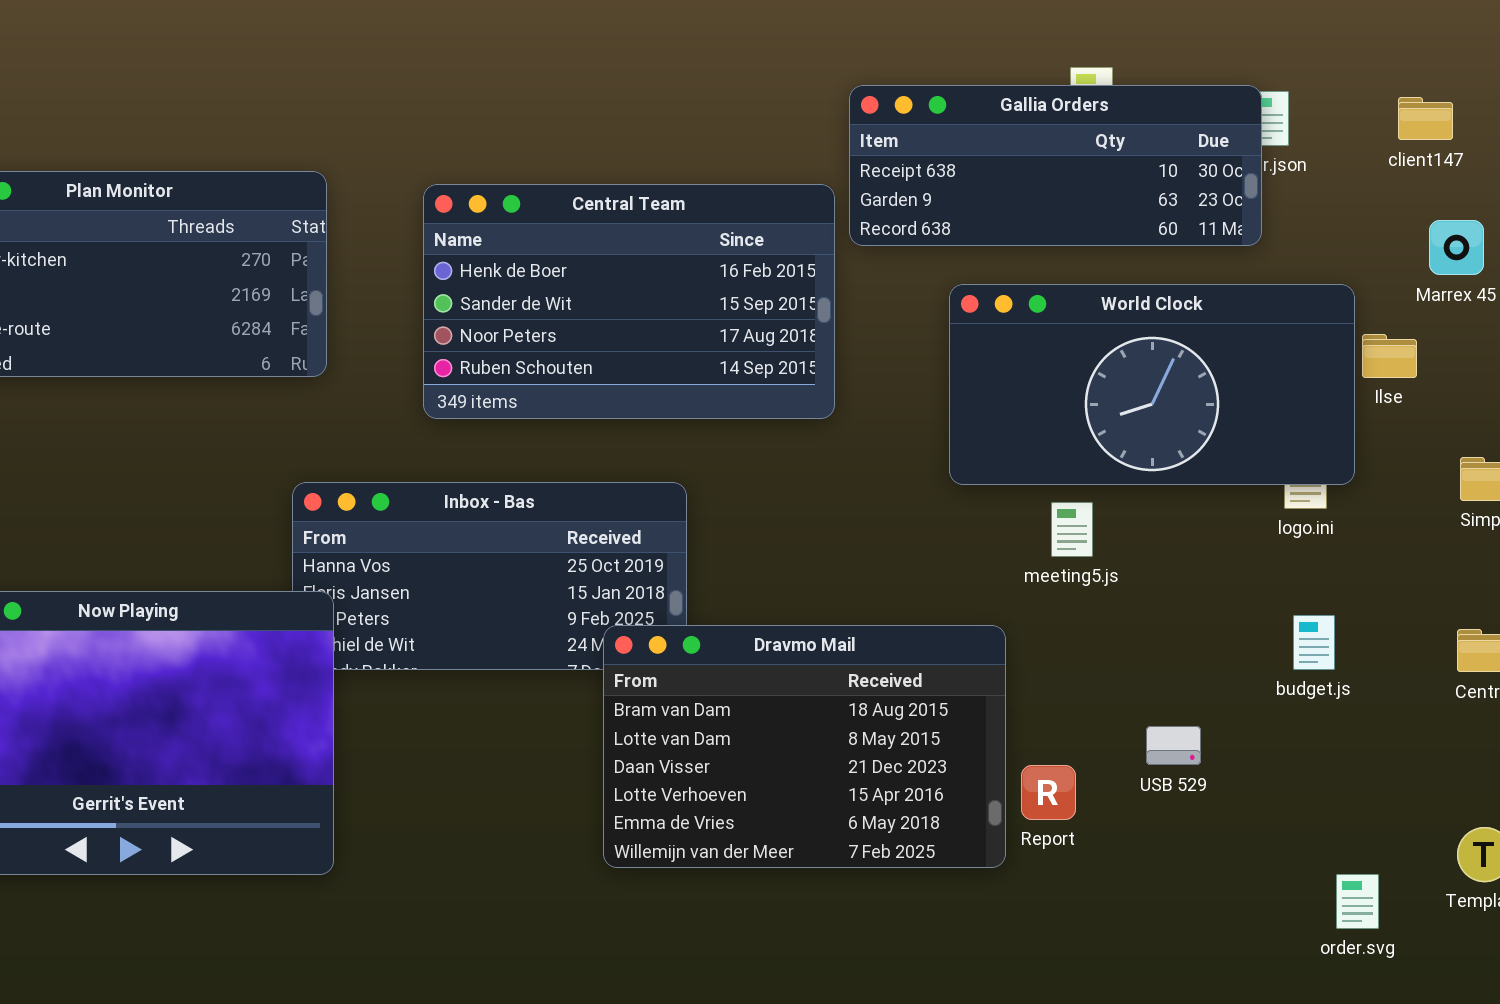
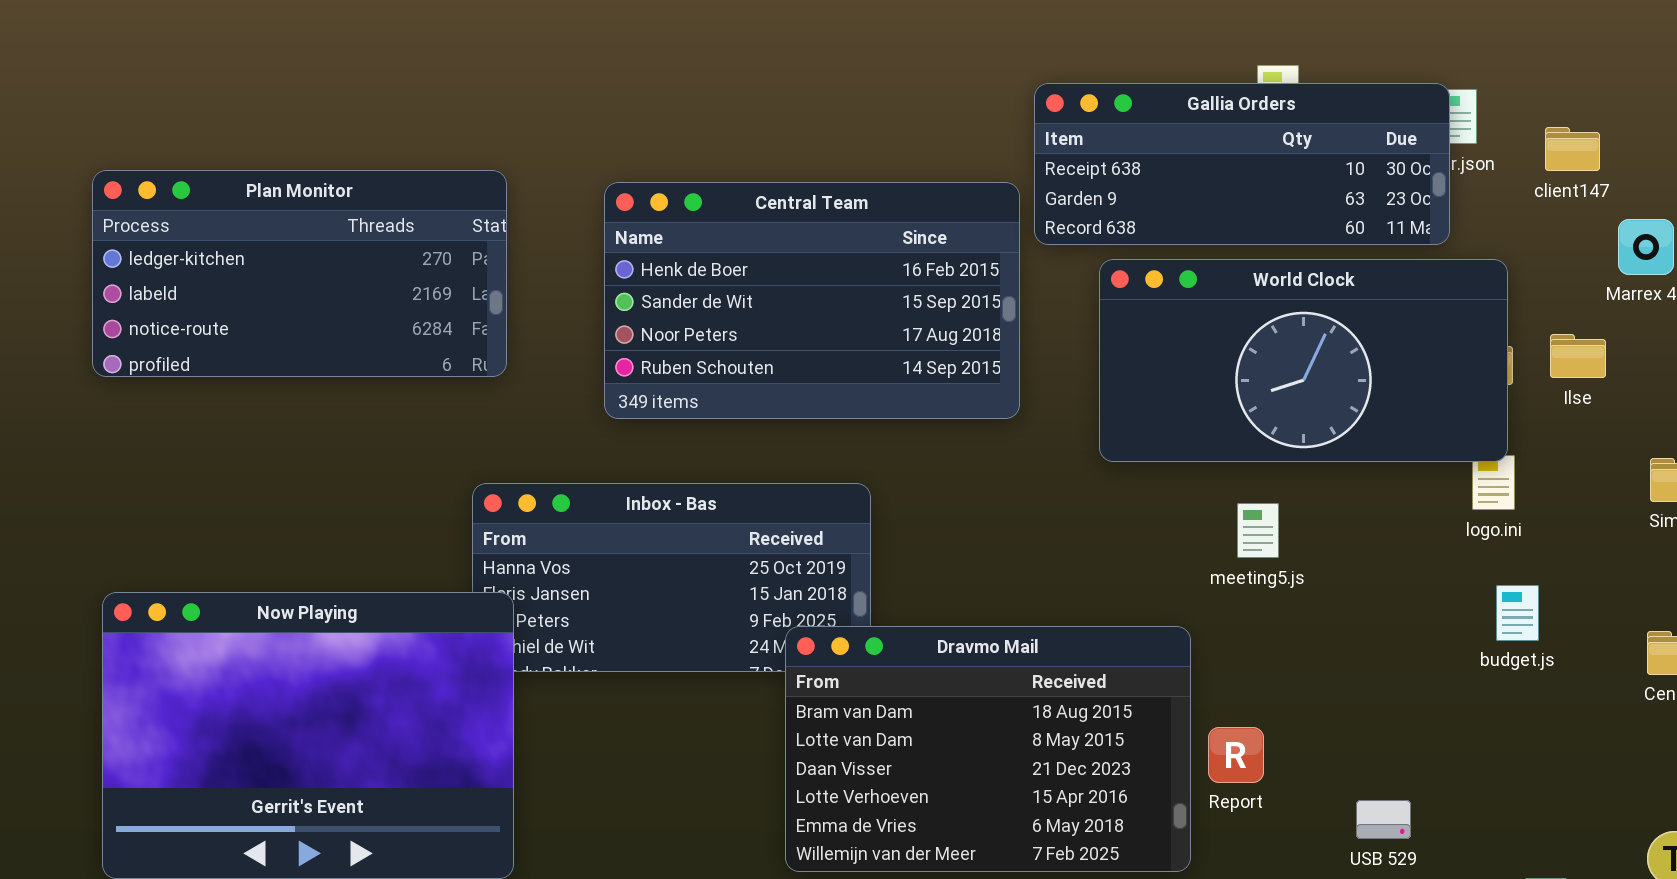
client147: [1398,97,1453,140] -> [1545,127,1600,171], moved
World Clock: [949,284,1355,485] -> [1099,259,1508,462], moved
budget.js: [1293,615,1335,670] -> [1496,585,1539,641], moved
USB 529: [1146,726,1201,765] -> [1356,800,1411,839], moved
Report: [1021,765,1076,820] -> [1208,727,1264,783], moved

